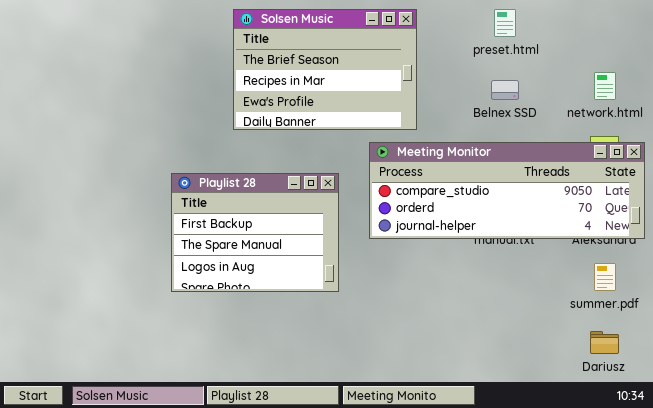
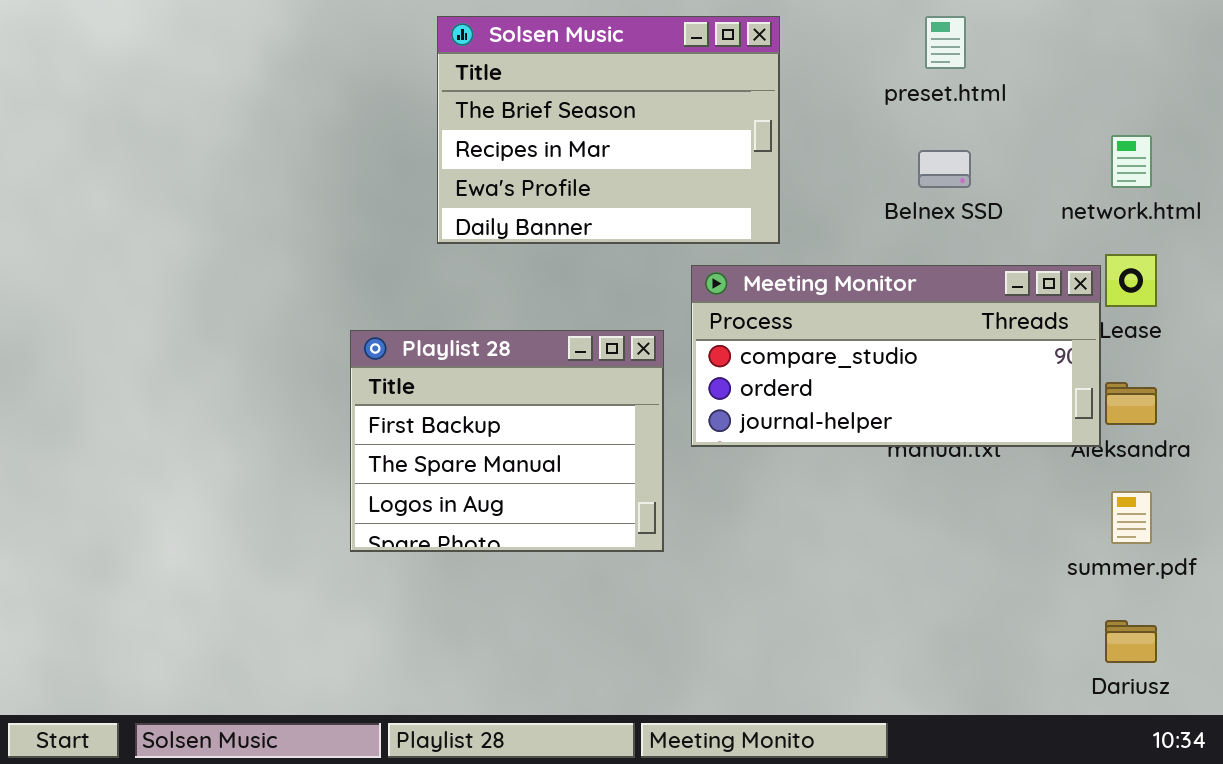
Meeting Monitor: [369,142,645,239] -> [691,265,1101,447], resized
Playlist 28: [171,173,339,292] -> [350,330,664,552], moved

